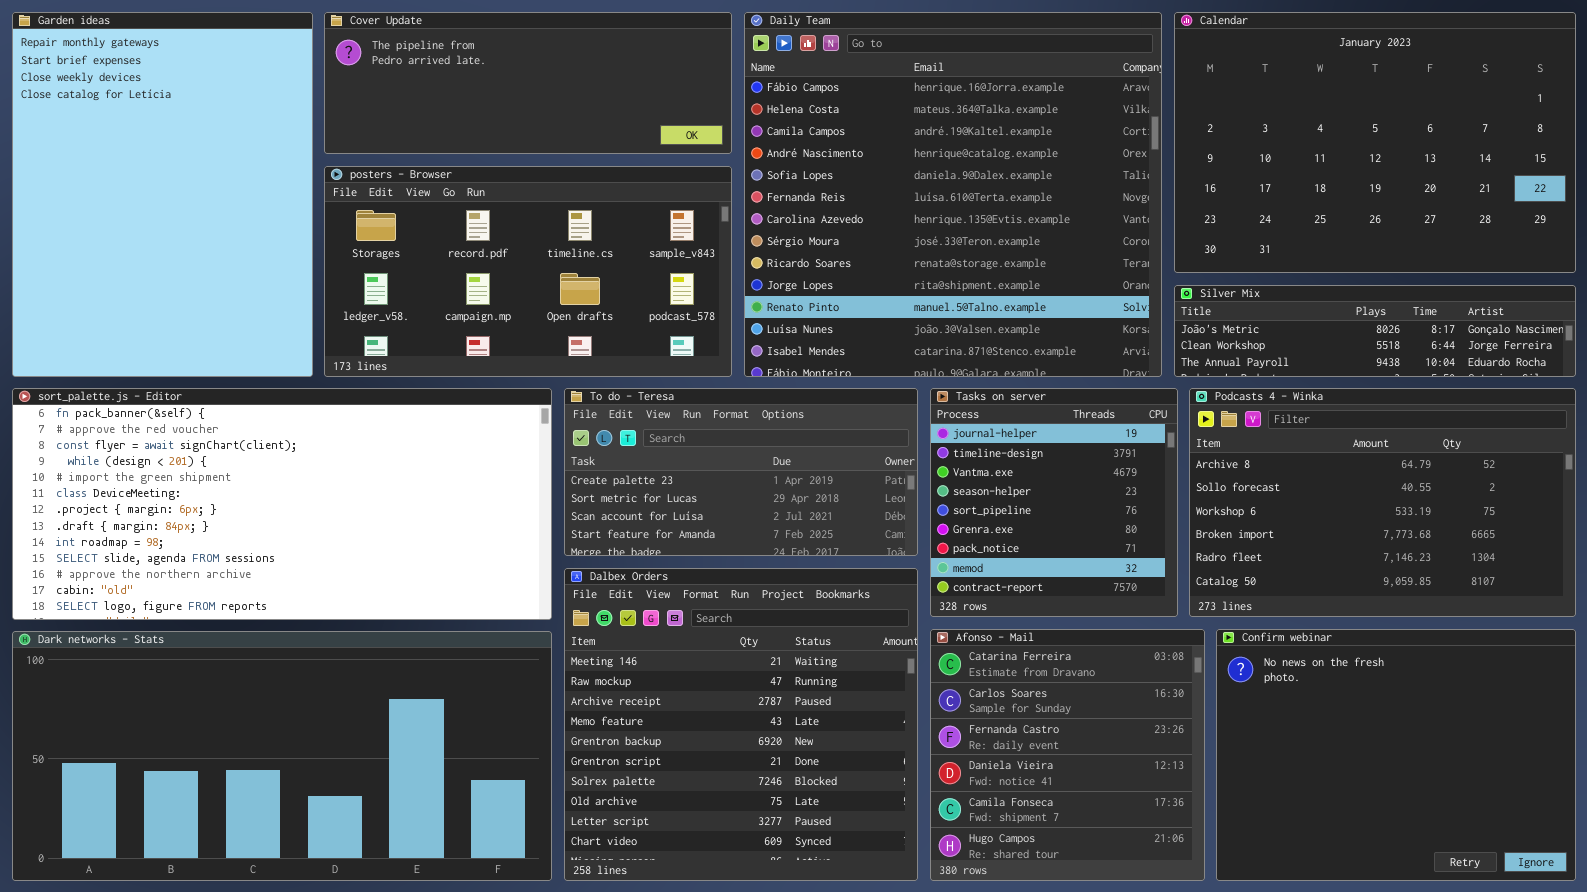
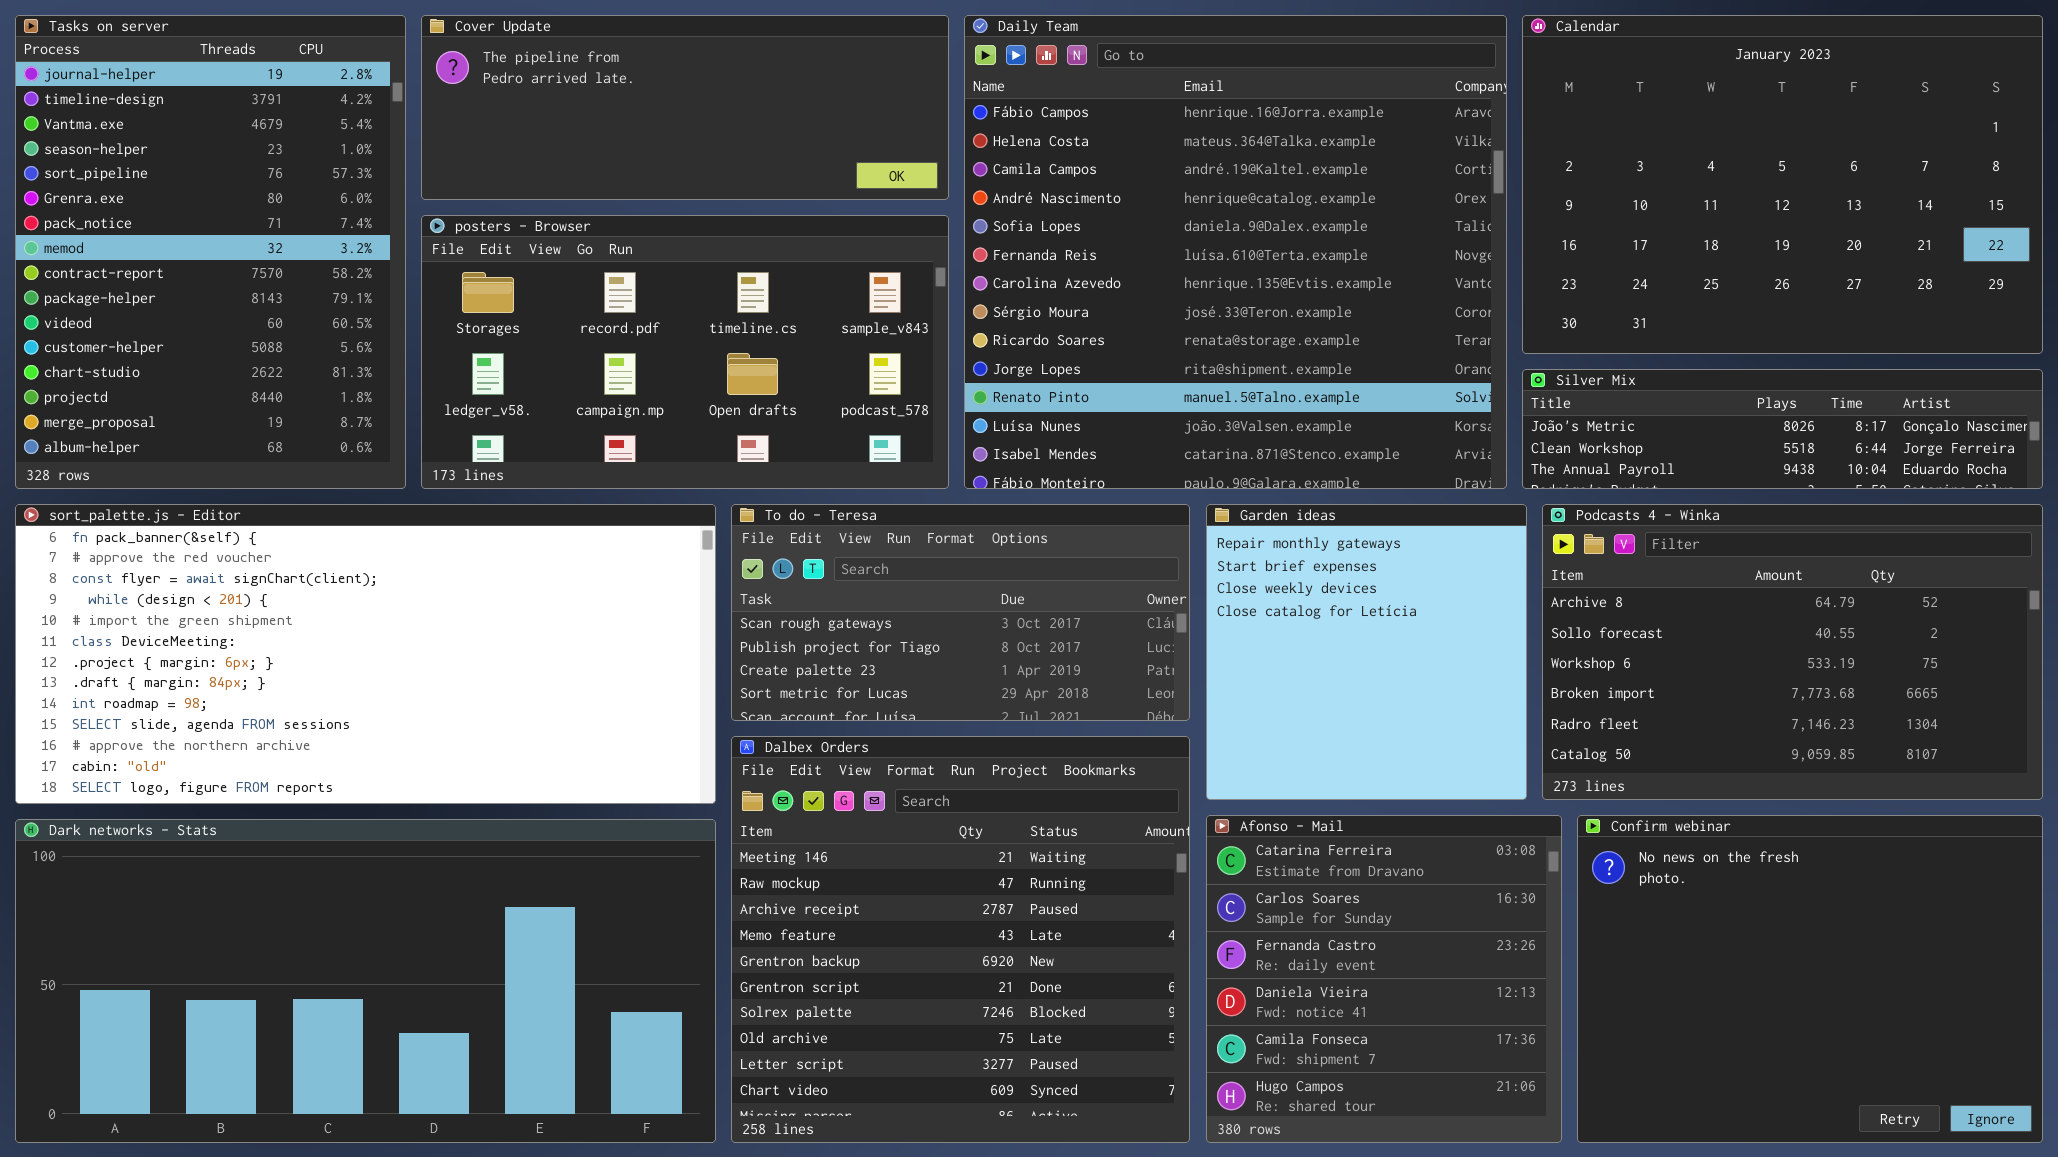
Garden ideas: [12,12,313,377] -> [1206,504,1527,800], moved, resized
To do - Teresa: [564,388,918,556] -> [731,504,1190,721], scrolled up 2 rows
Tasks on server: [930,388,1178,617] -> [15,15,406,489], moved, resized

